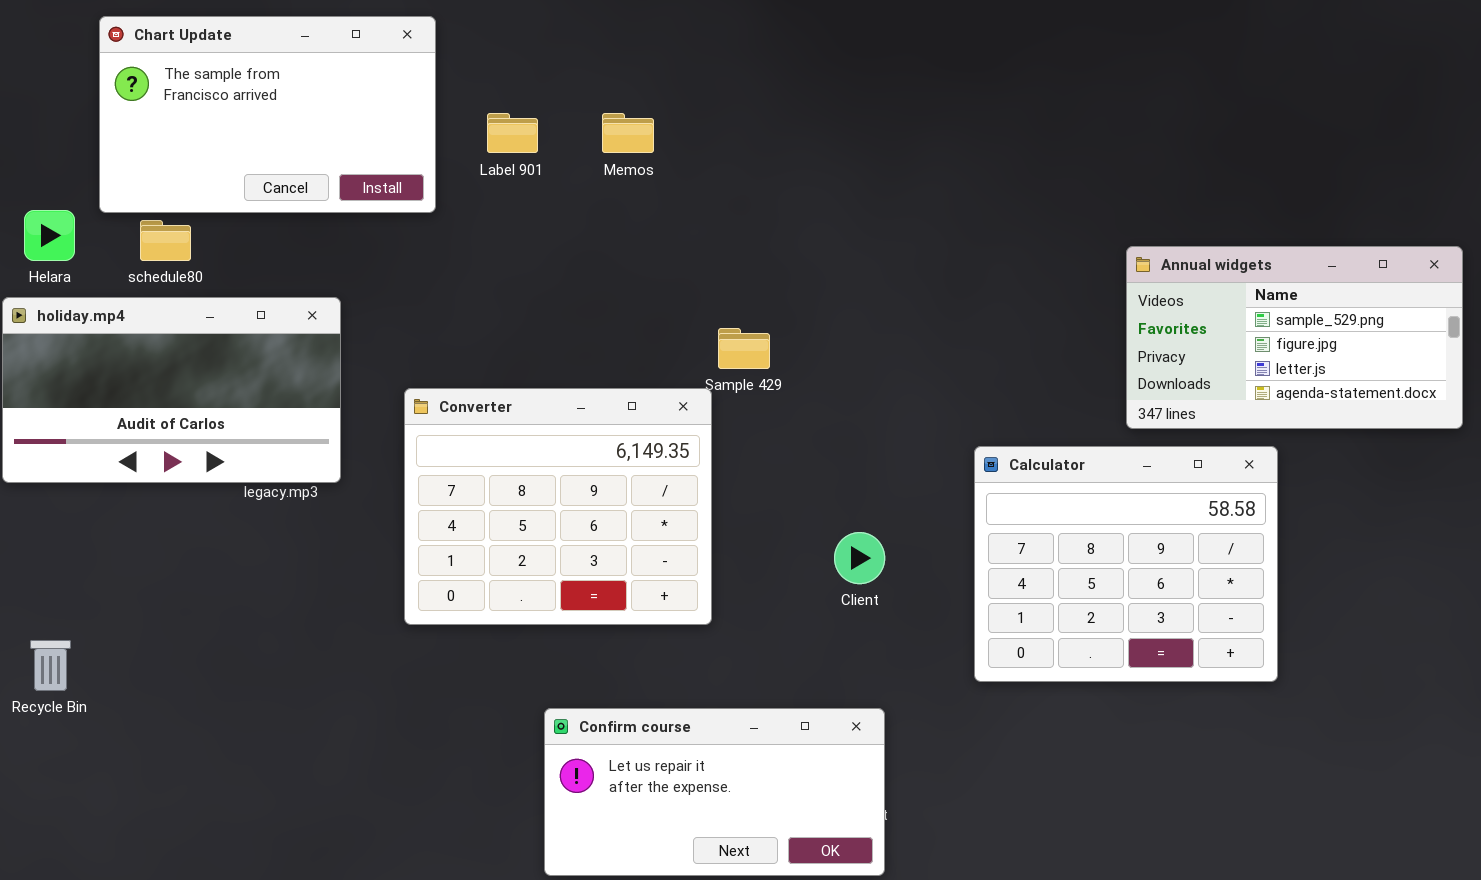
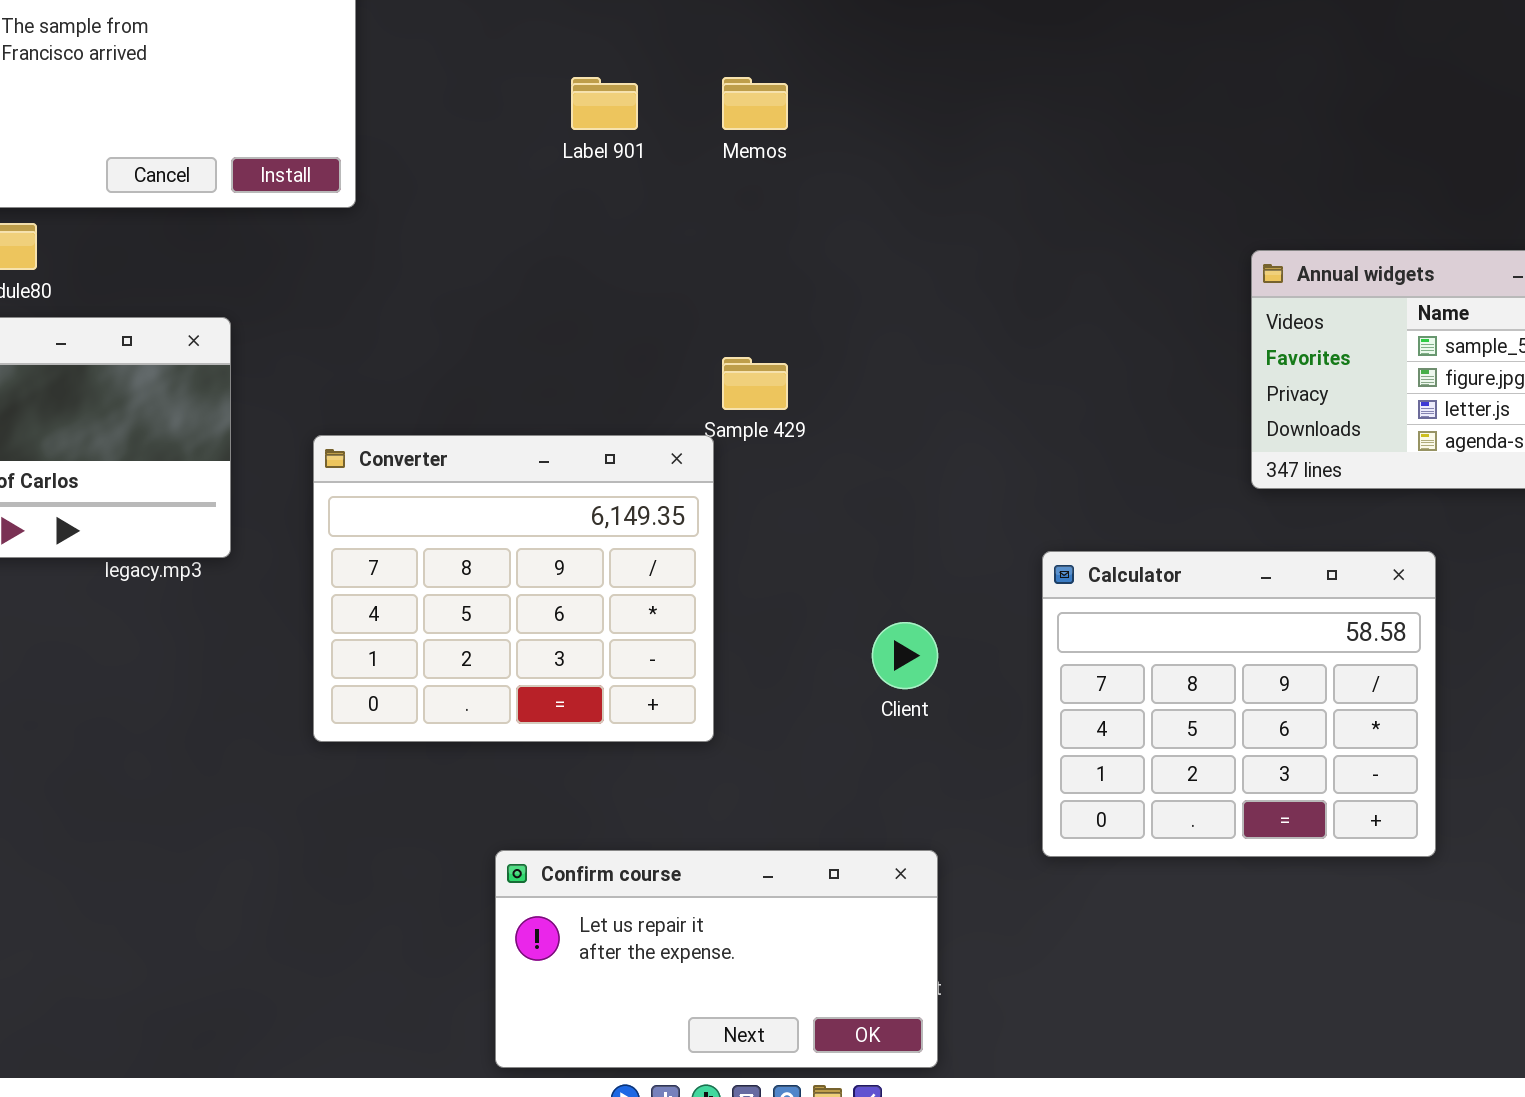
Label 901: [487,113,538,153] -> [571,77,638,130], moved
Memos: [602,113,654,153] -> [722,77,788,130], moved
Calculator: [974,446,1278,682] -> [1042,551,1436,857], moved

